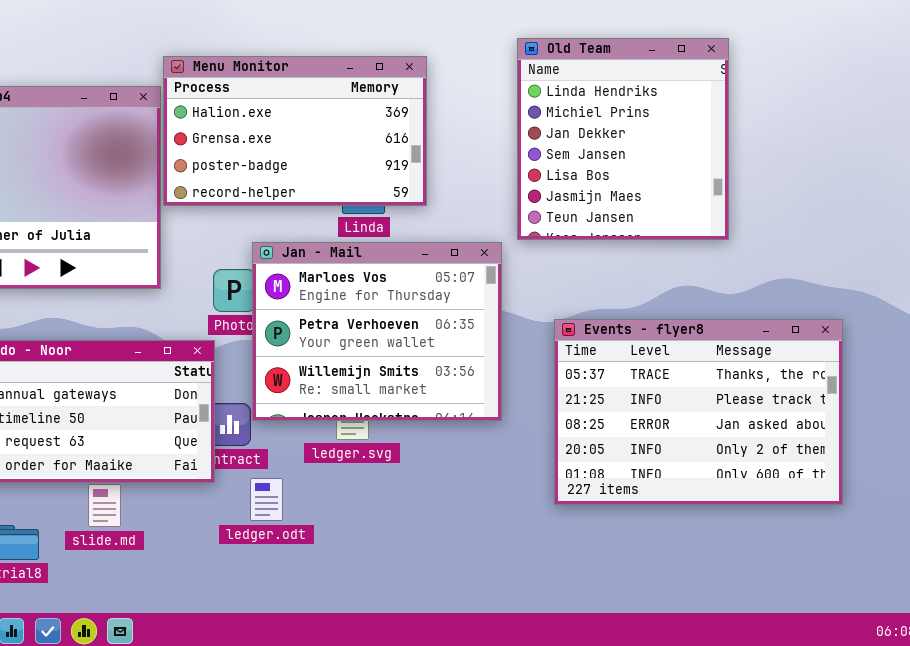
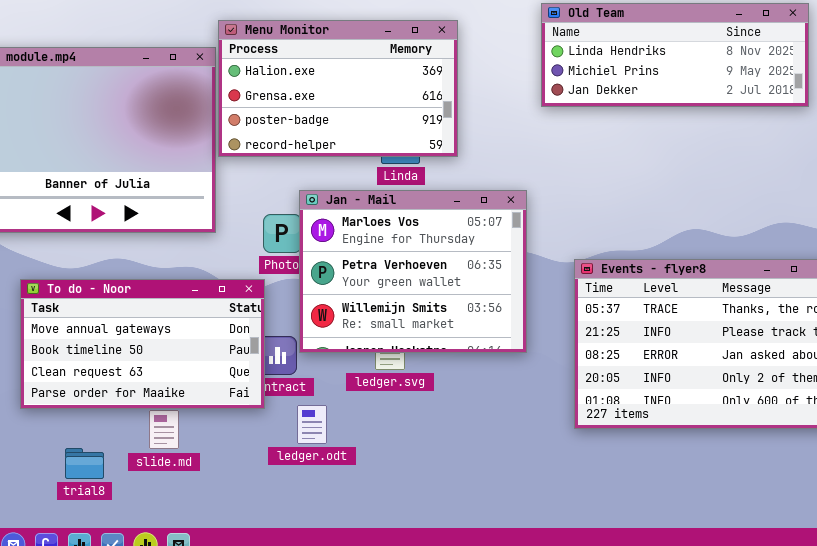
Old Team: [517,38,729,240] -> [541,3,809,107], resized

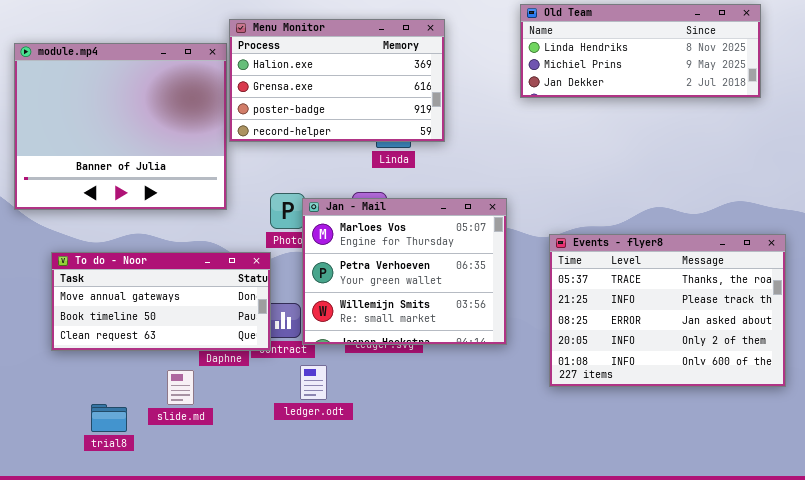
Jan - Mail: [299,190,527,353] -> [302,198,507,345], moved
To do - Noor: [20,279,265,409] -> [51,252,271,351], resized

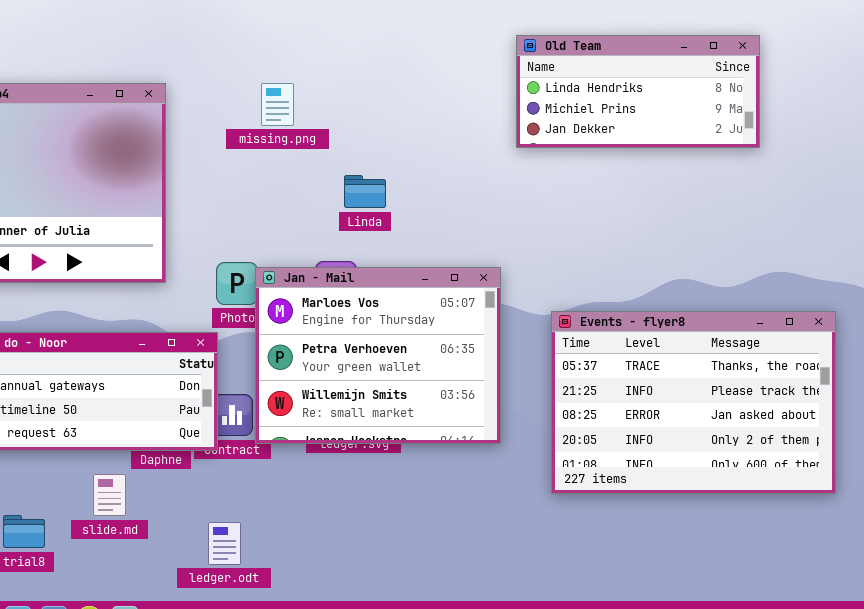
Old Team: [520,4,761,98] -> [516,35,760,148], resized
Menu Monitor: [229,19,445,142] -> none, closed
ledger.odt: [300,365,327,400] -> [208,522,241,565], moved

